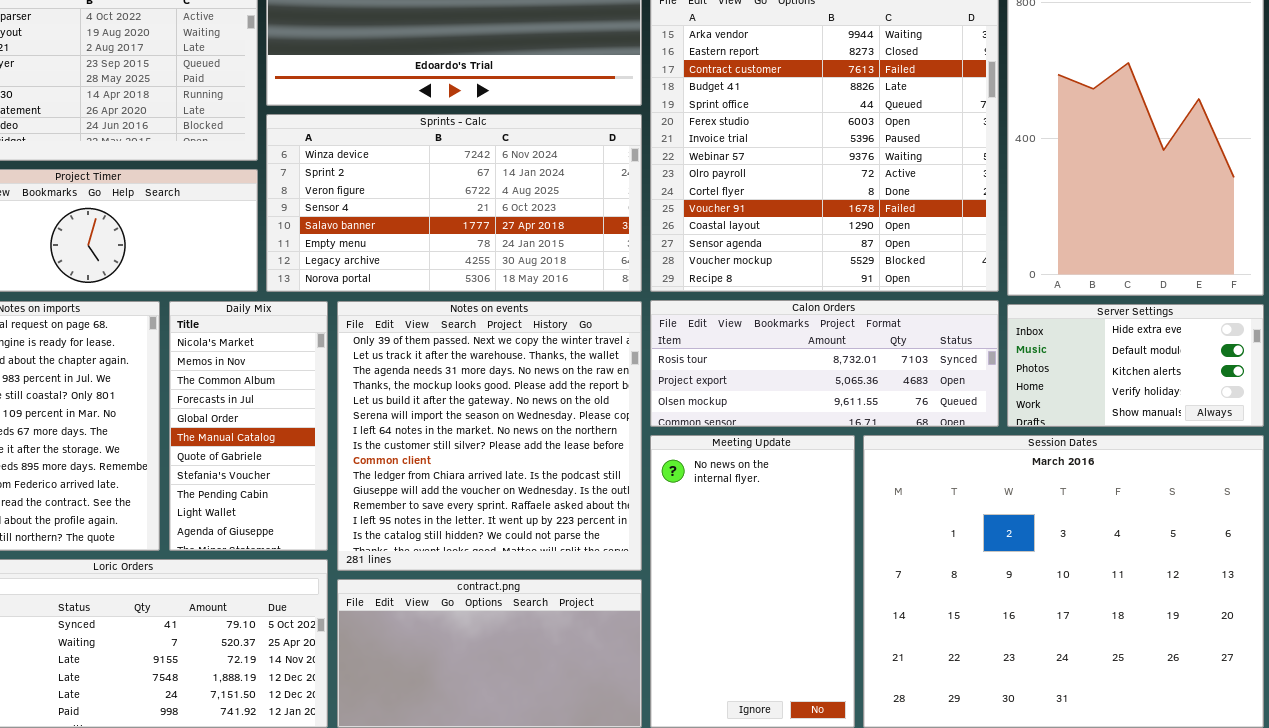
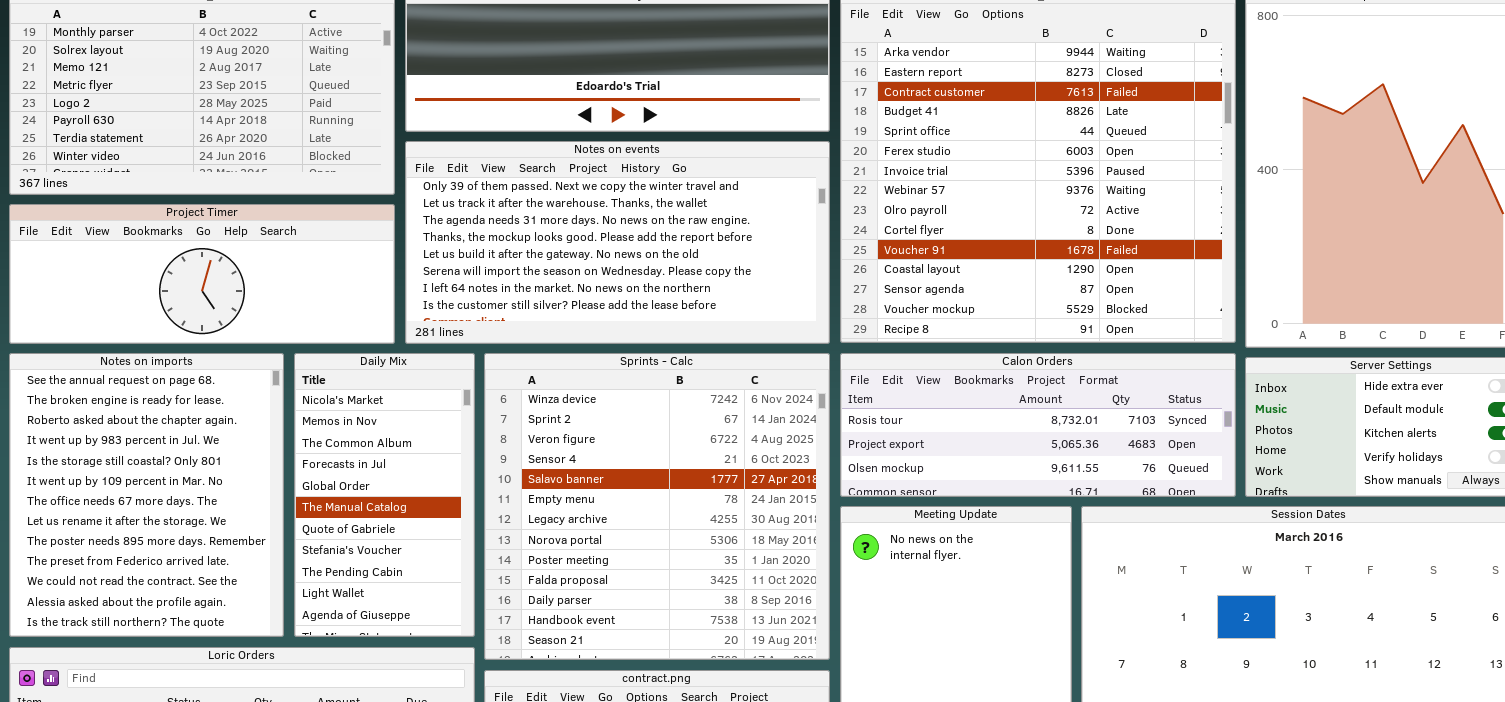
Sprints - Calc: [266,114,642,292] -> [484,353,830,660], moved, resized
Notes on events: [337,301,642,571] -> [405,141,830,344], moved, resized

